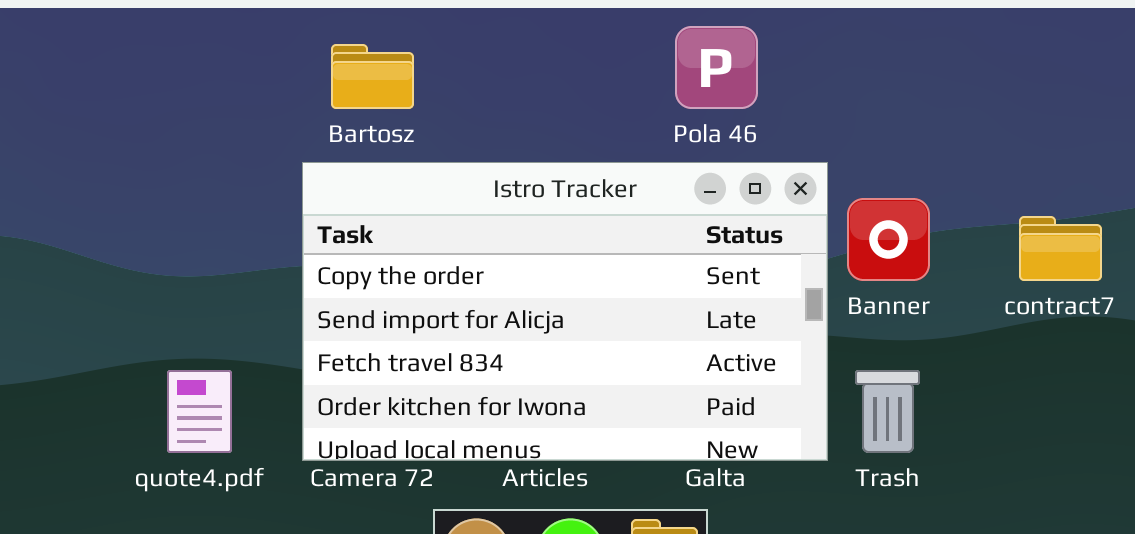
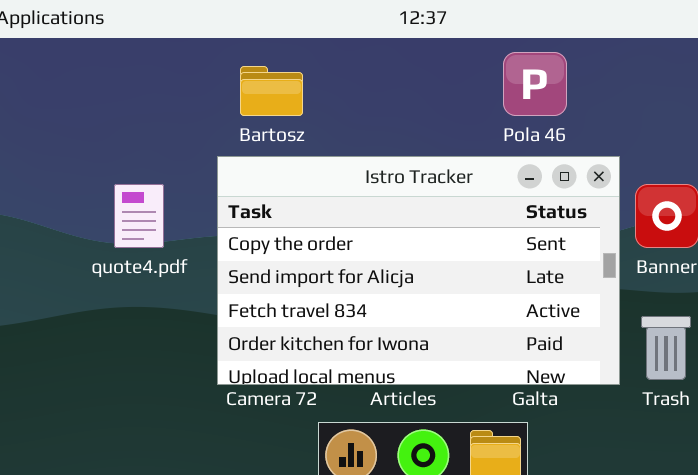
quote4.pdf: [167,370,232,453] -> [114,184,164,248], moved

